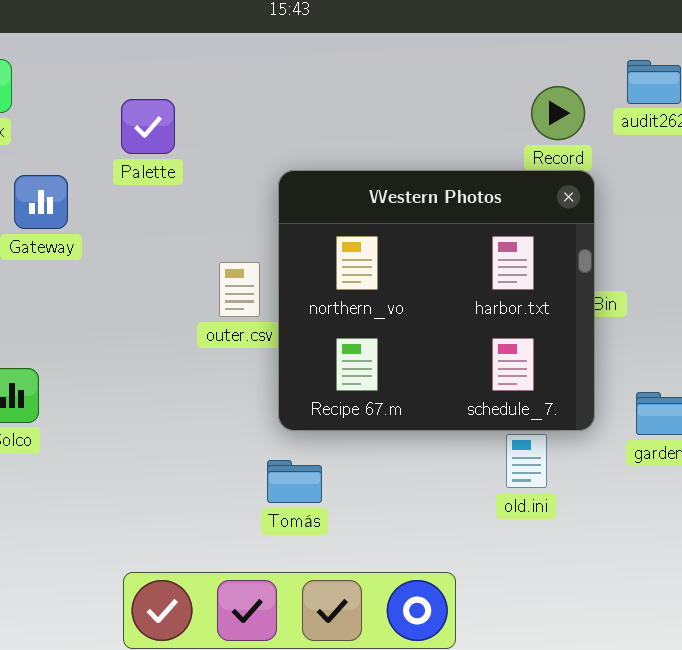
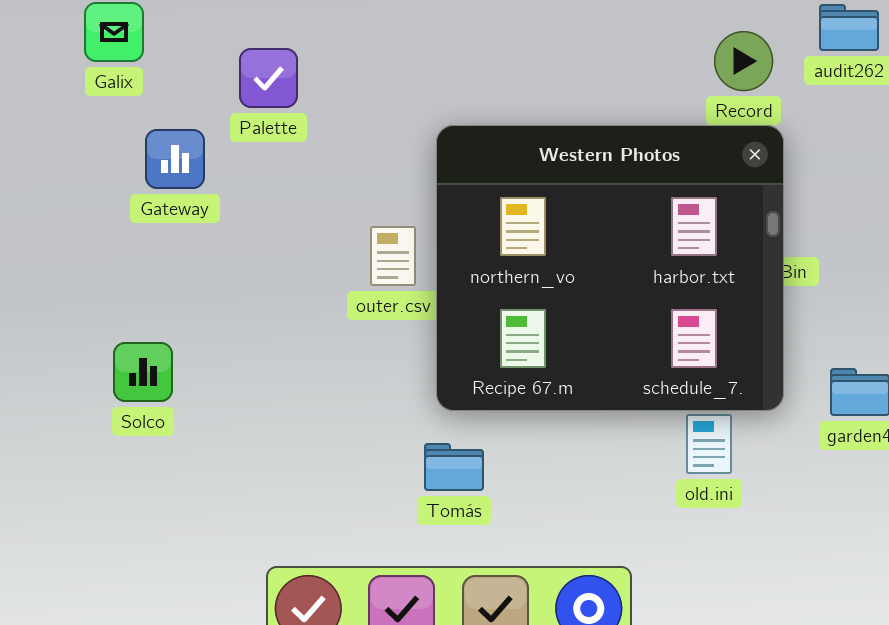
Palette: [121,99,175,154] -> [239,48,298,108], moved

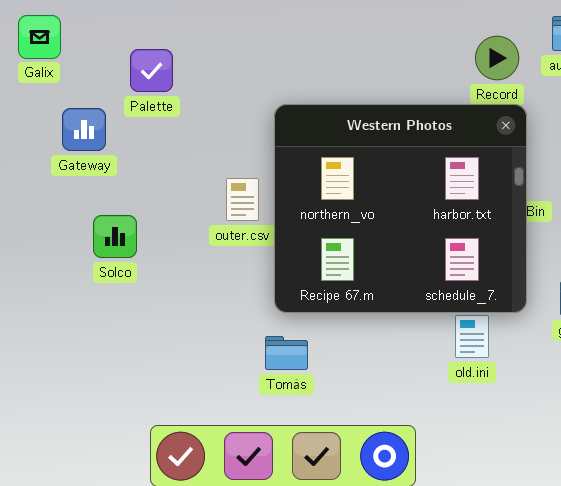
Solco: [113,342,173,402] -> [93,215,137,258], moved

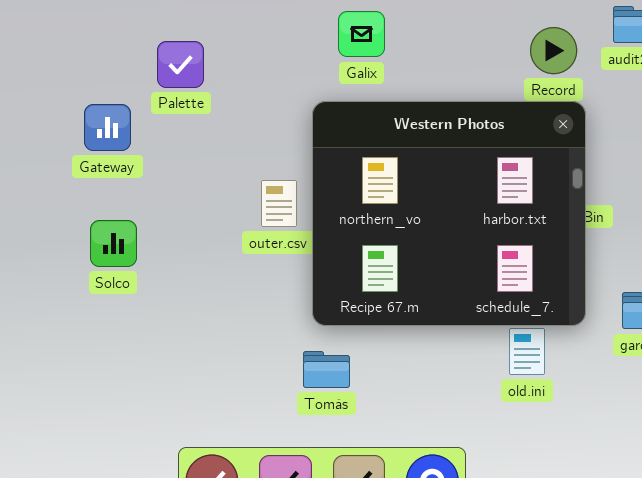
Galix: [18,15,61,59] -> [338,11,385,57], moved
Solco: [93,215,137,258] -> [90,220,137,267], moved

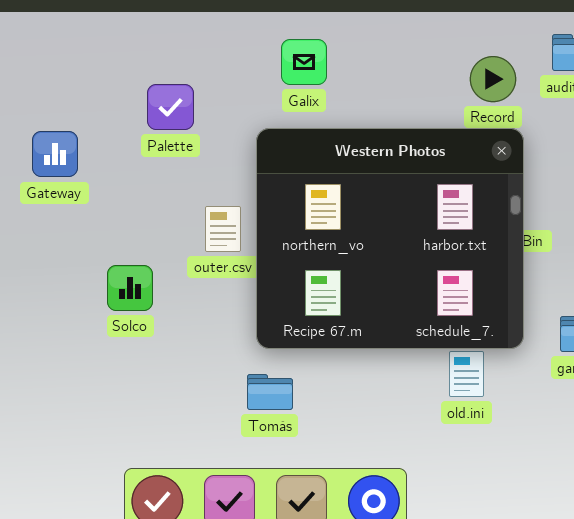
Palette: [157,41,204,88] -> [147,84,194,130], moved
Solco: [90,220,137,267] -> [107,265,153,311], moved

